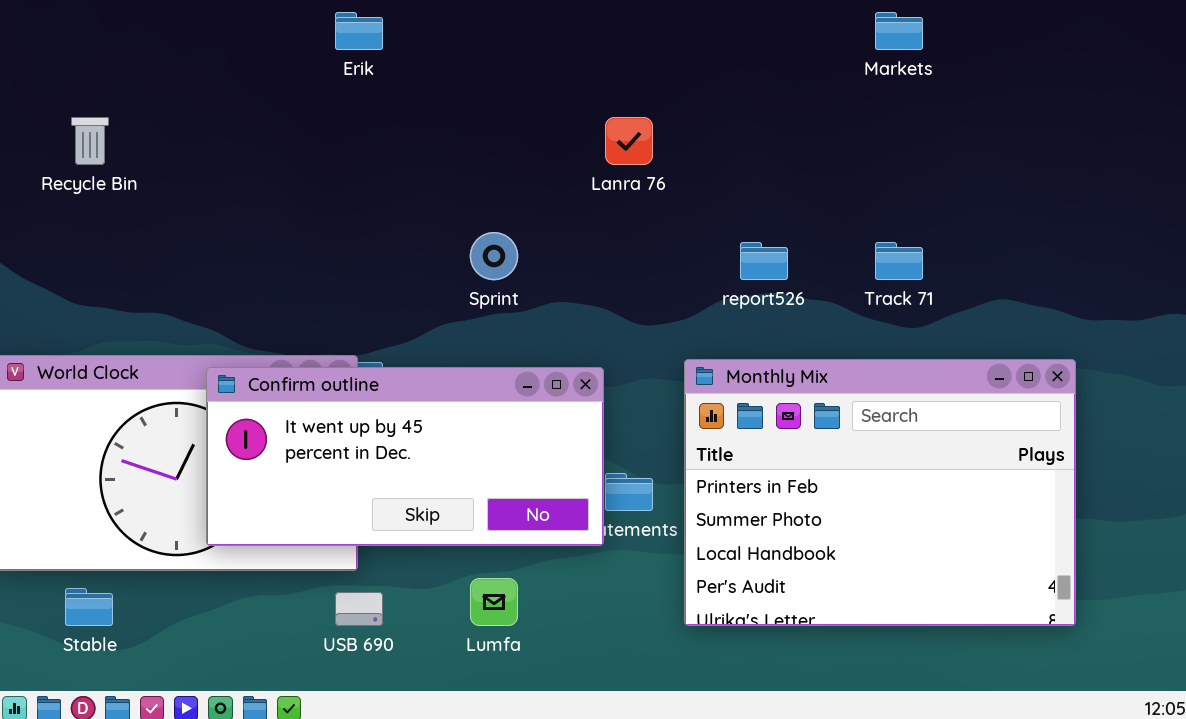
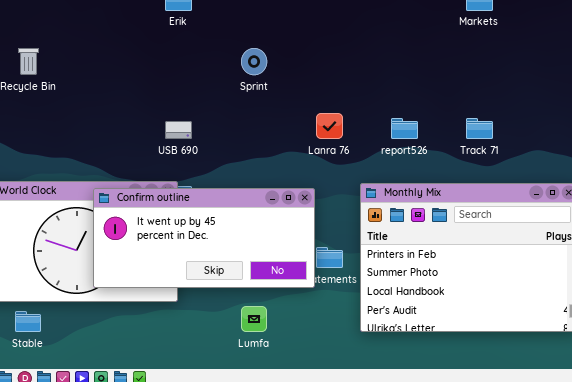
Lanra 76: [605,117,653,165] -> [316,113,343,139], moved
Sprint: [470,232,518,280] -> [241,48,267,75], moved
USB 690: [335,592,383,626] -> [165,121,192,139], moved

